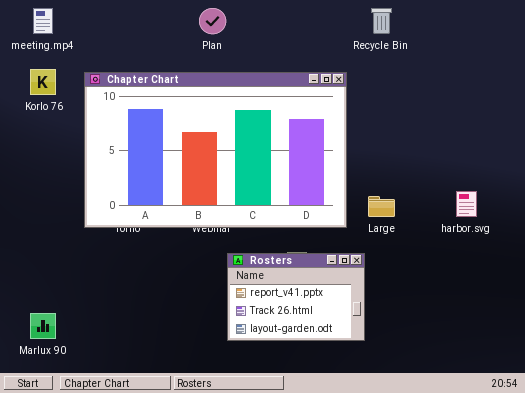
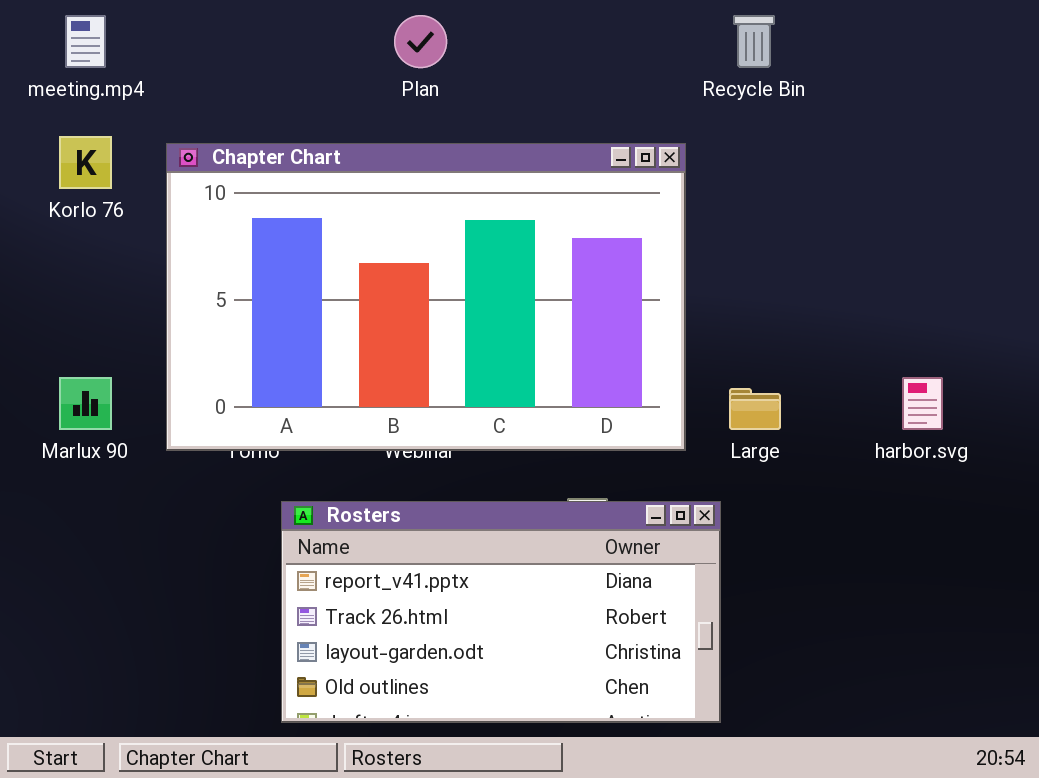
Rosters: [227,253,365,341] -> [281,501,721,723], resized
Marlux 90: [30,313,56,339] -> [59,377,112,430], moved

